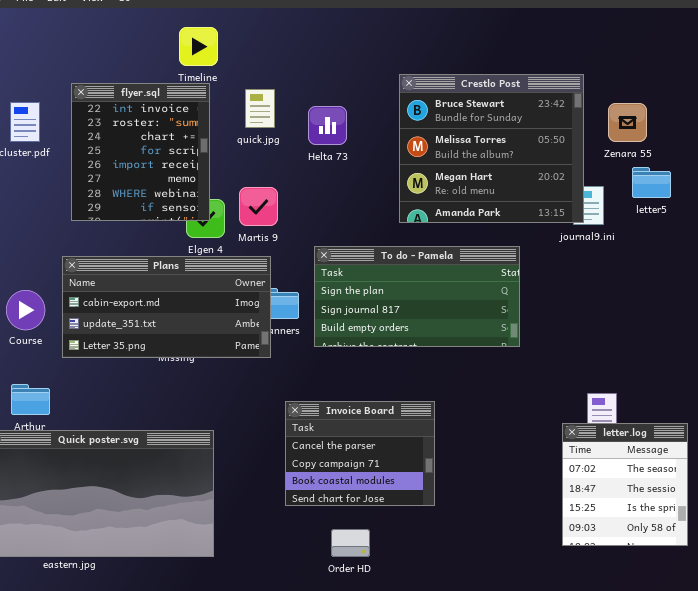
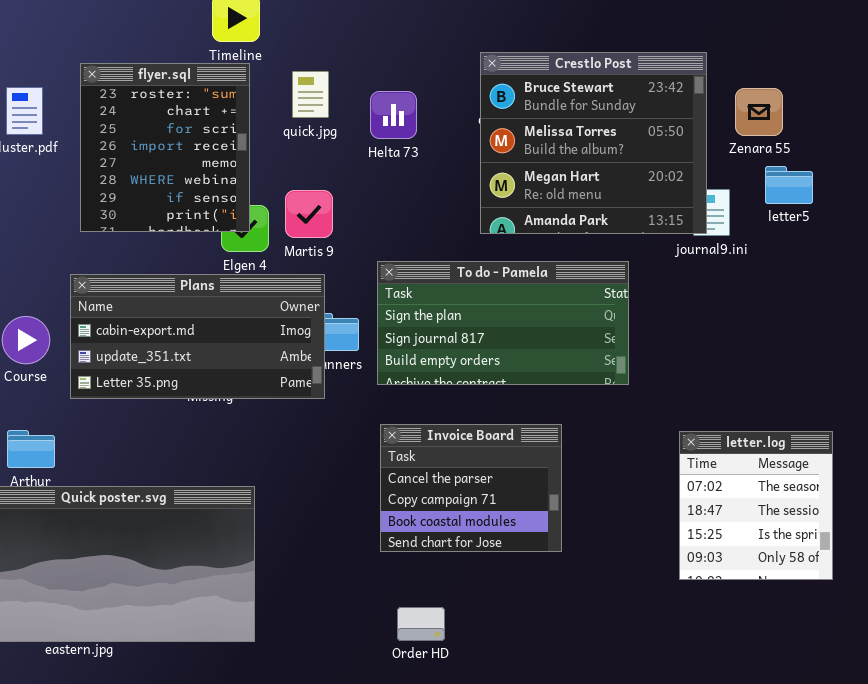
flyer.sql: [71,83,210,221] -> [80,63,250,232], scrolled down 1 row
Invoice Board: [285,401,435,506] -> [380,424,562,552], moved
letter.log: [562,423,688,546] -> [679,431,833,580], moved

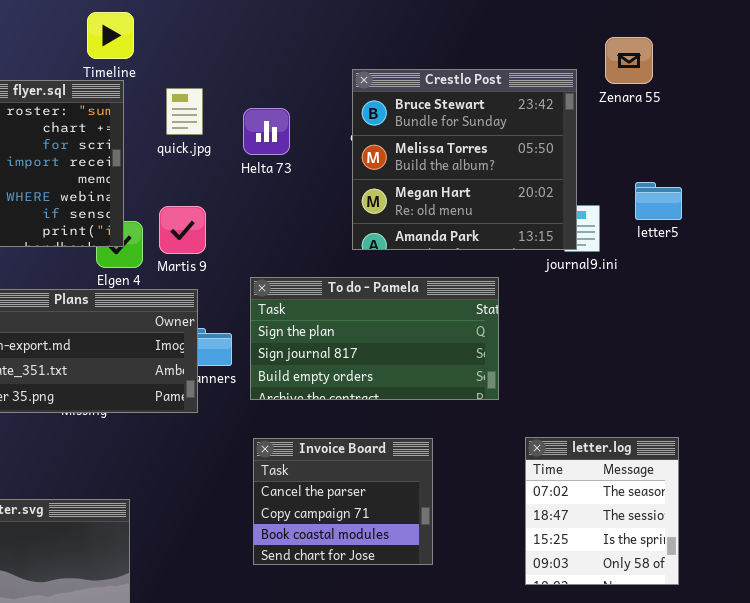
Zenara 55: [735,88,783,136] -> [605,37,653,84], moved
letter.log: [679,431,833,580] -> [525,437,679,585], moved

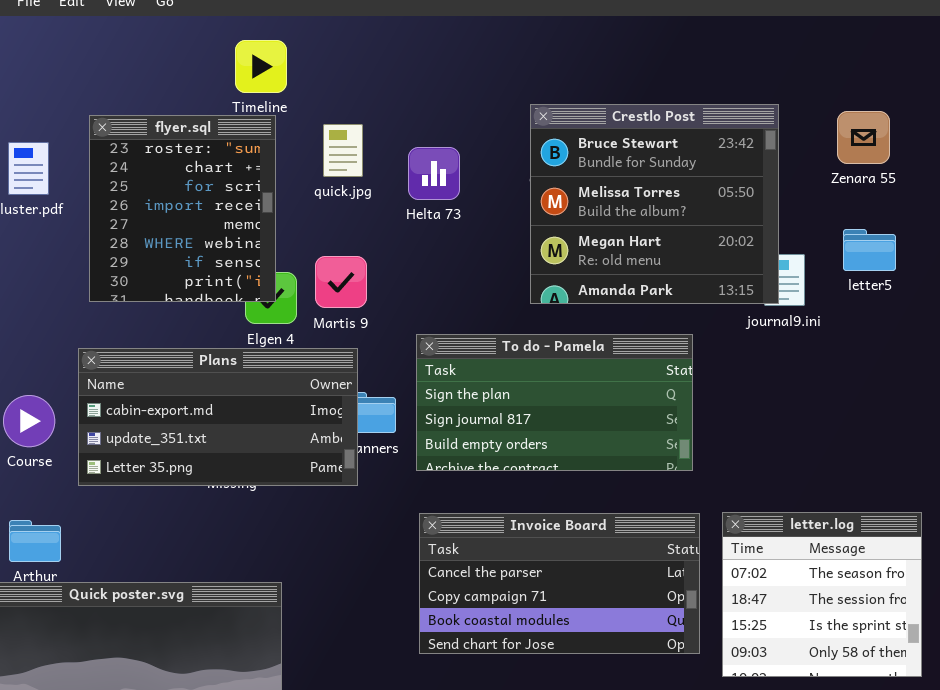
Zenara 55: [605,37,653,84] -> [837,111,890,164], moved
letter.log: [525,437,679,585] -> [722,512,922,677], resized
Invoice Board: [253,438,433,565] -> [419,513,700,654], resized

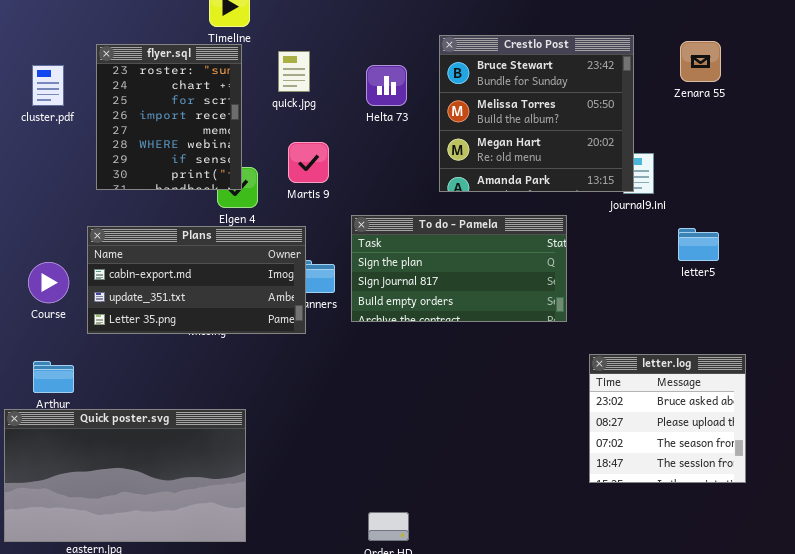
Helta 73: [408,147,460,200] -> [366,65,407,106], moved
letter5: [843,229,896,271] -> [678,228,719,261], moved
Martis 9: [315,256,367,308] -> [288,142,329,183], moved
letter.log: [722,512,922,677] -> [589,354,746,483], scrolled up 2 rows
Invoice Board: [419,513,700,654] -> none, closed

